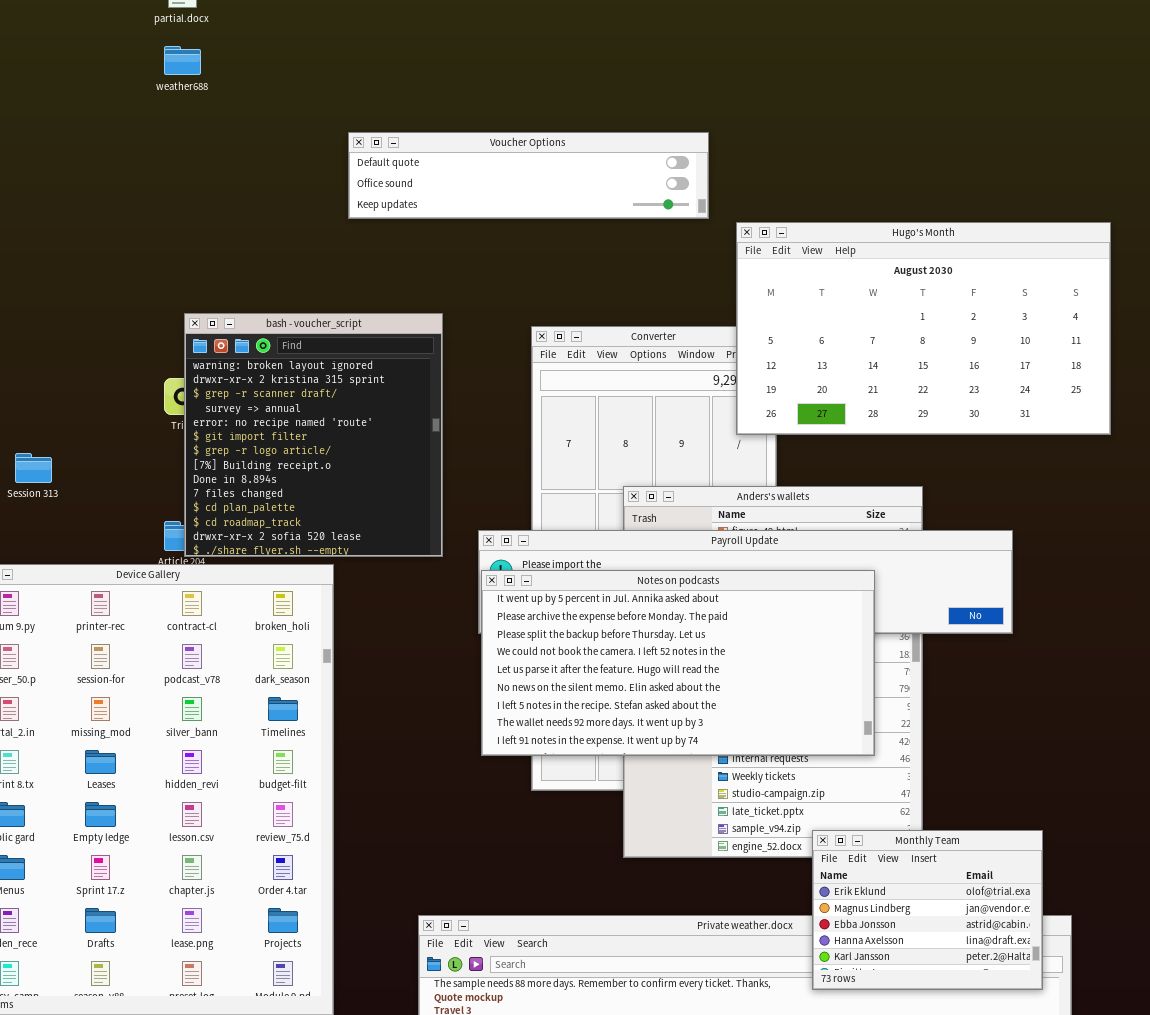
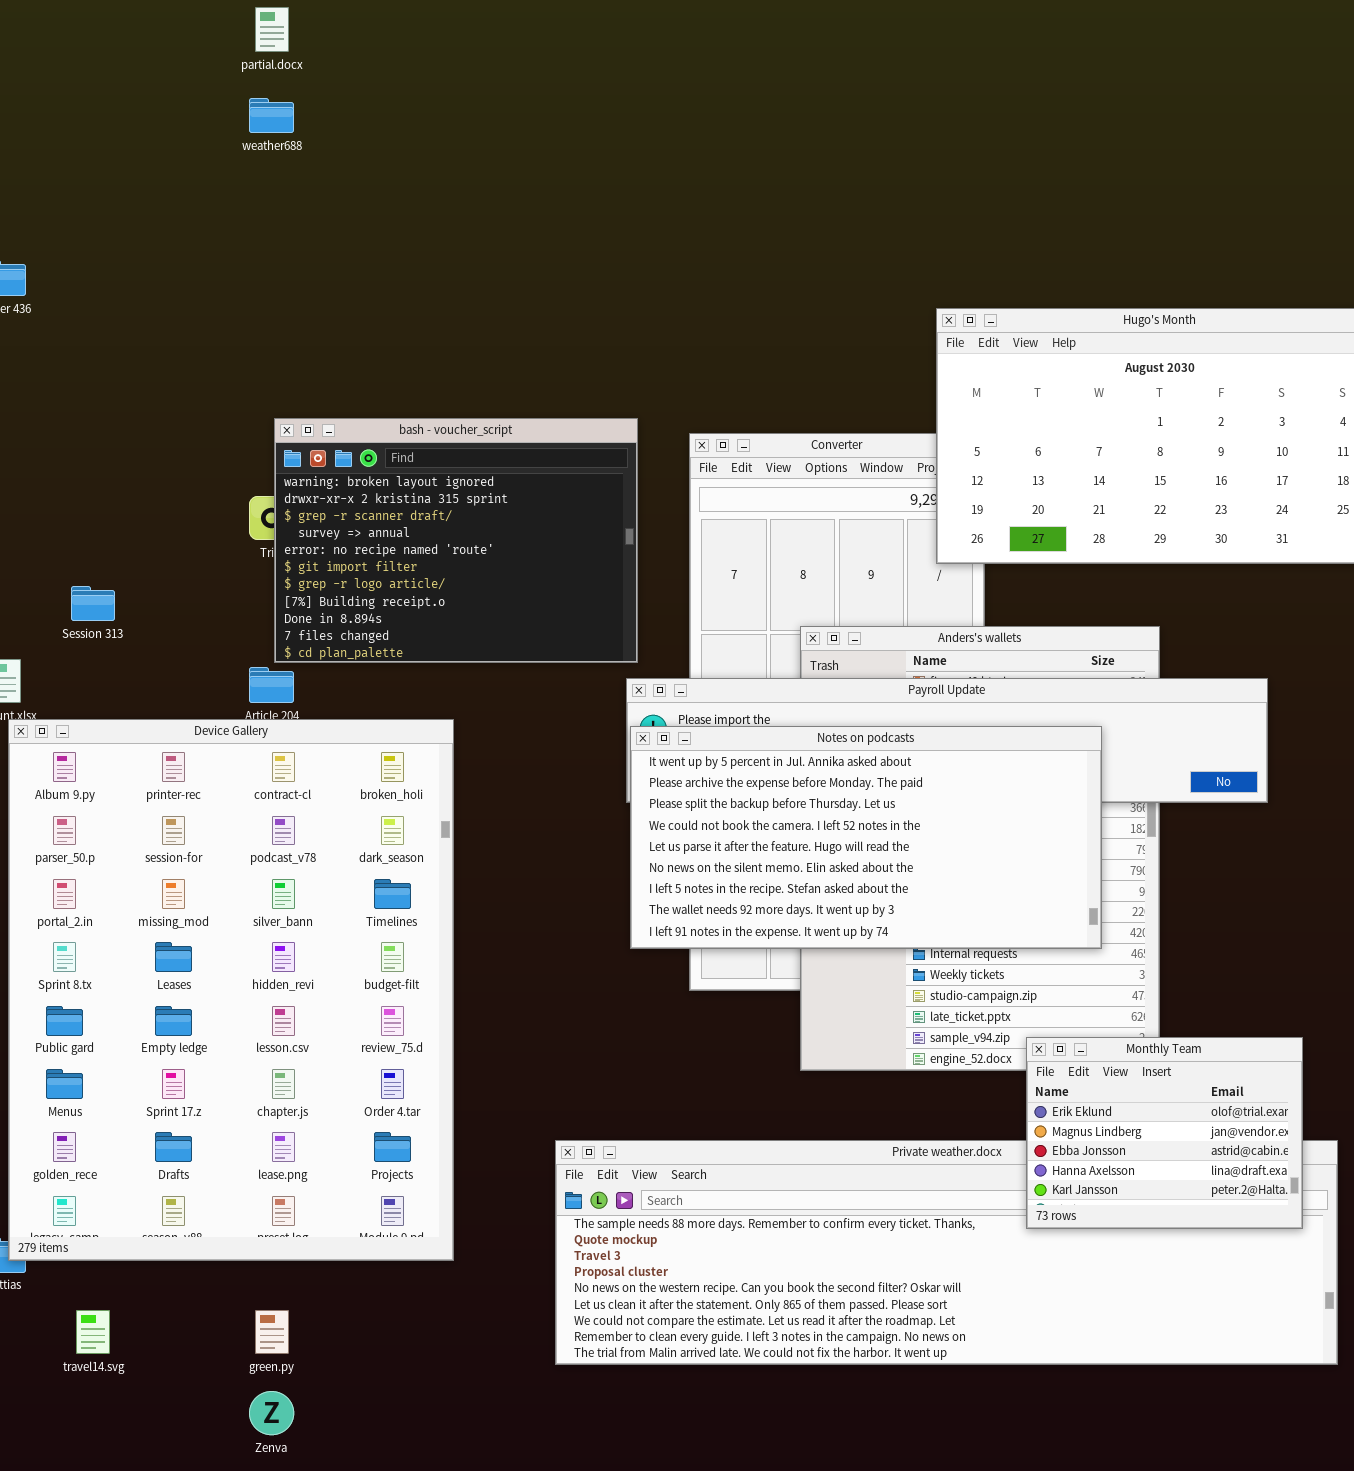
Voucher Options: [348,132,709,219] -> none, closed
bash - voucher_script: [184,313,443,557] -> [274,418,638,663], resized

